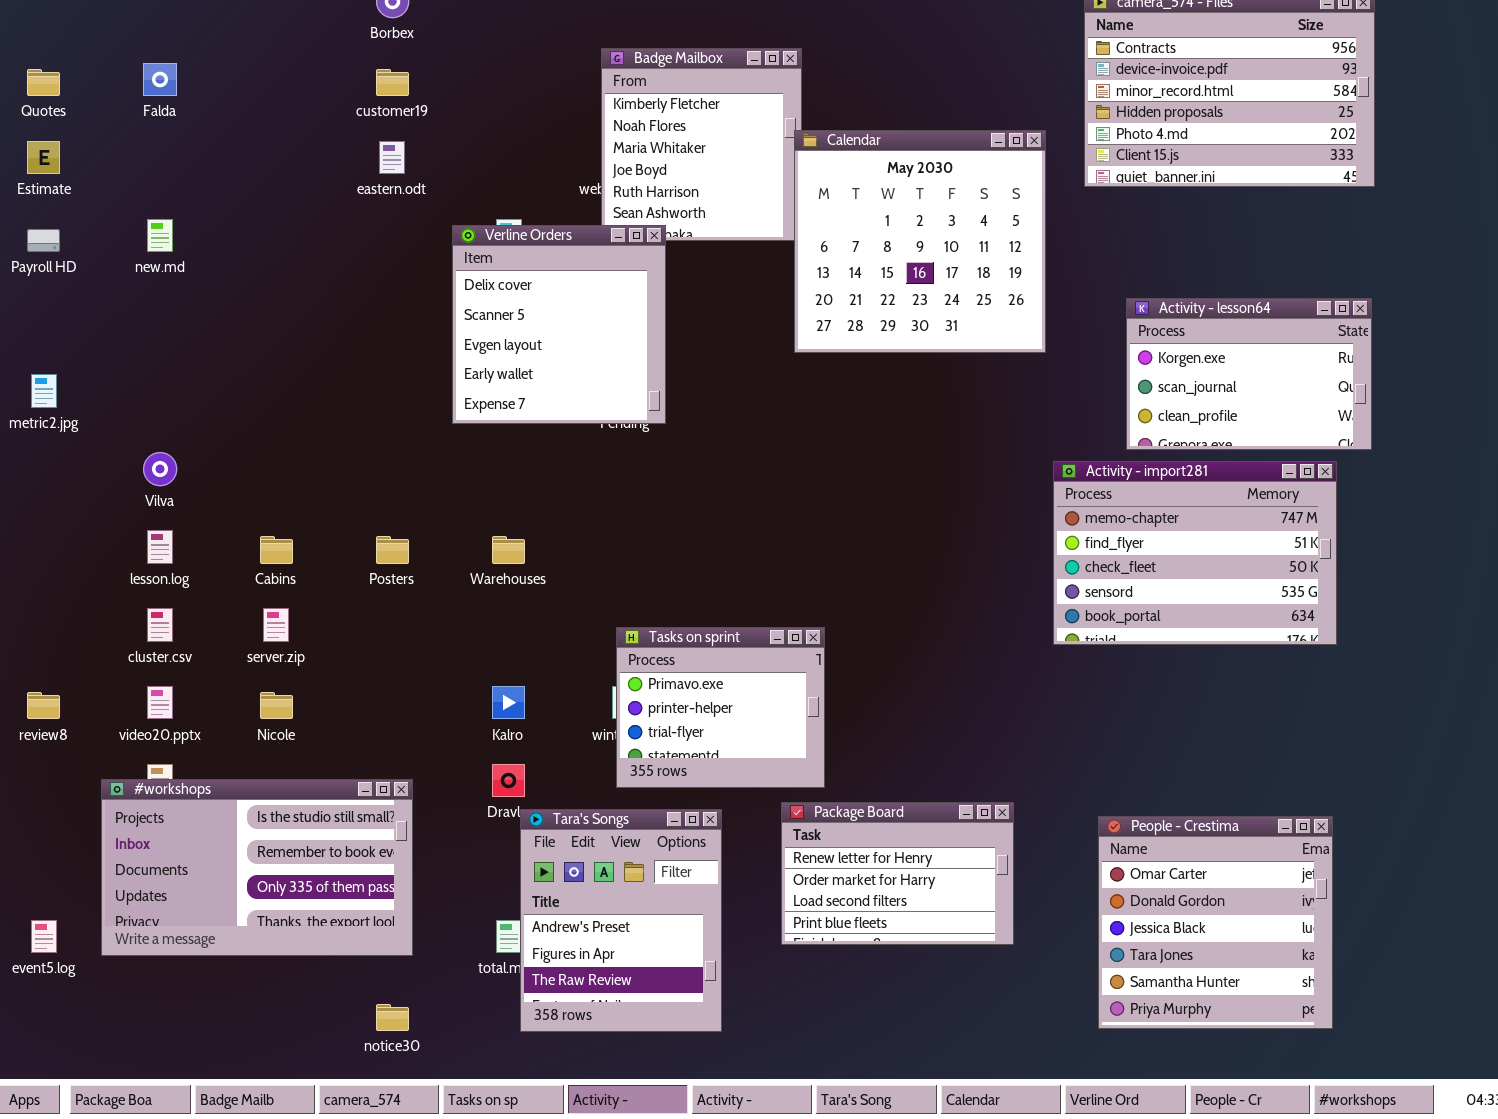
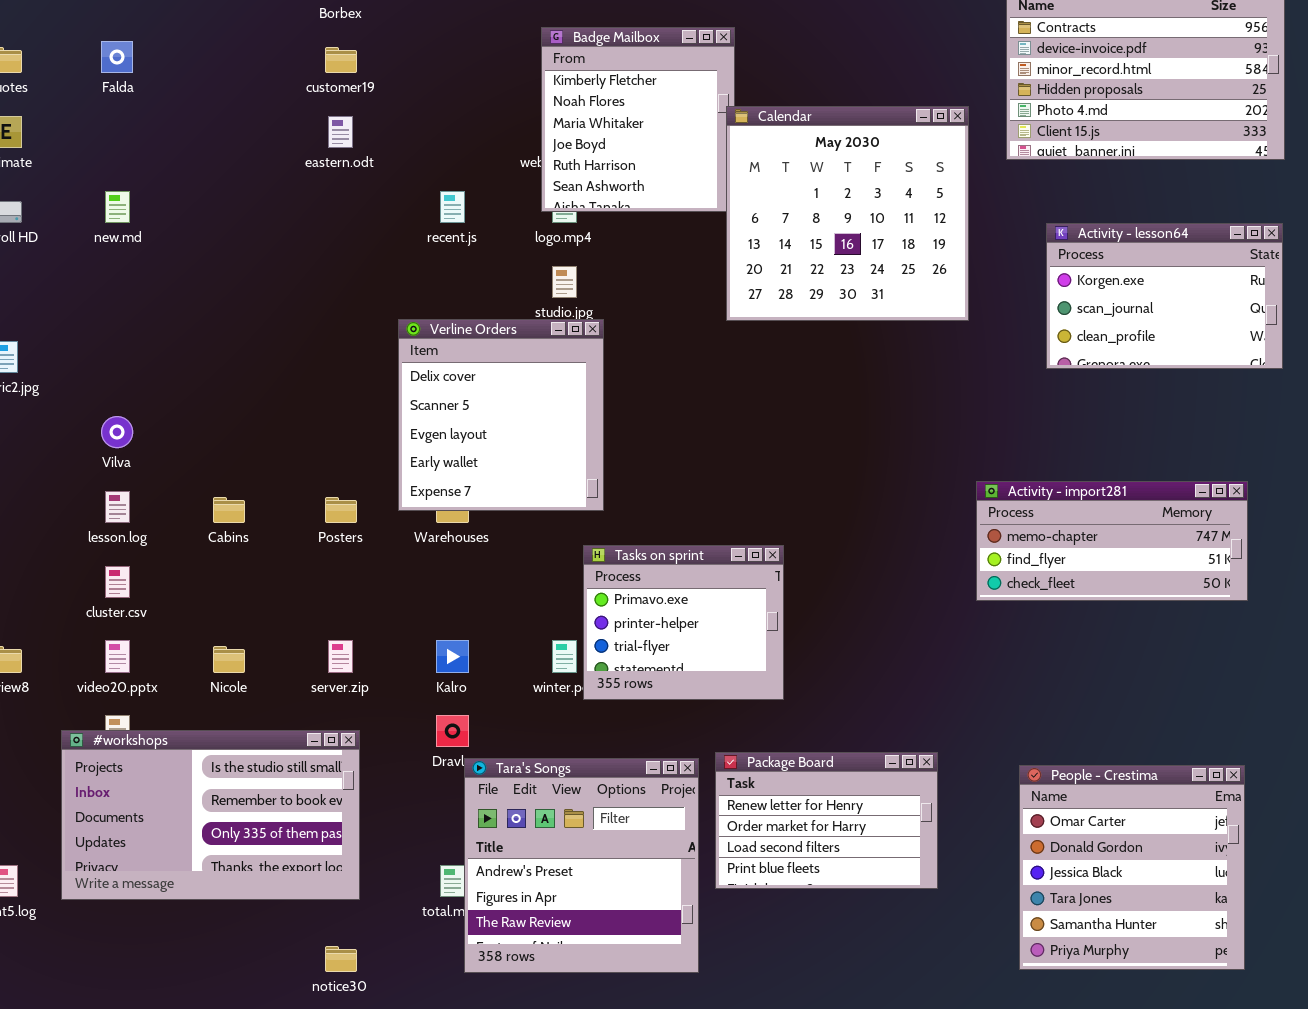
Verline Orders: [452,225,666,424] -> [398,319,604,511], moved
Activity - lesson64: [1126,298,1372,450] -> [1046,223,1283,369], moved
Activity - import281: [1053,461,1337,645] -> [976,481,1248,601], resized
server.zip: [263,608,289,642] -> [328,640,353,673], moved
Tasks on sprint: [616,627,825,788] -> [583,545,784,700], moved
Tara's Songs: [520,809,722,1032] -> [464,758,699,973], resized

